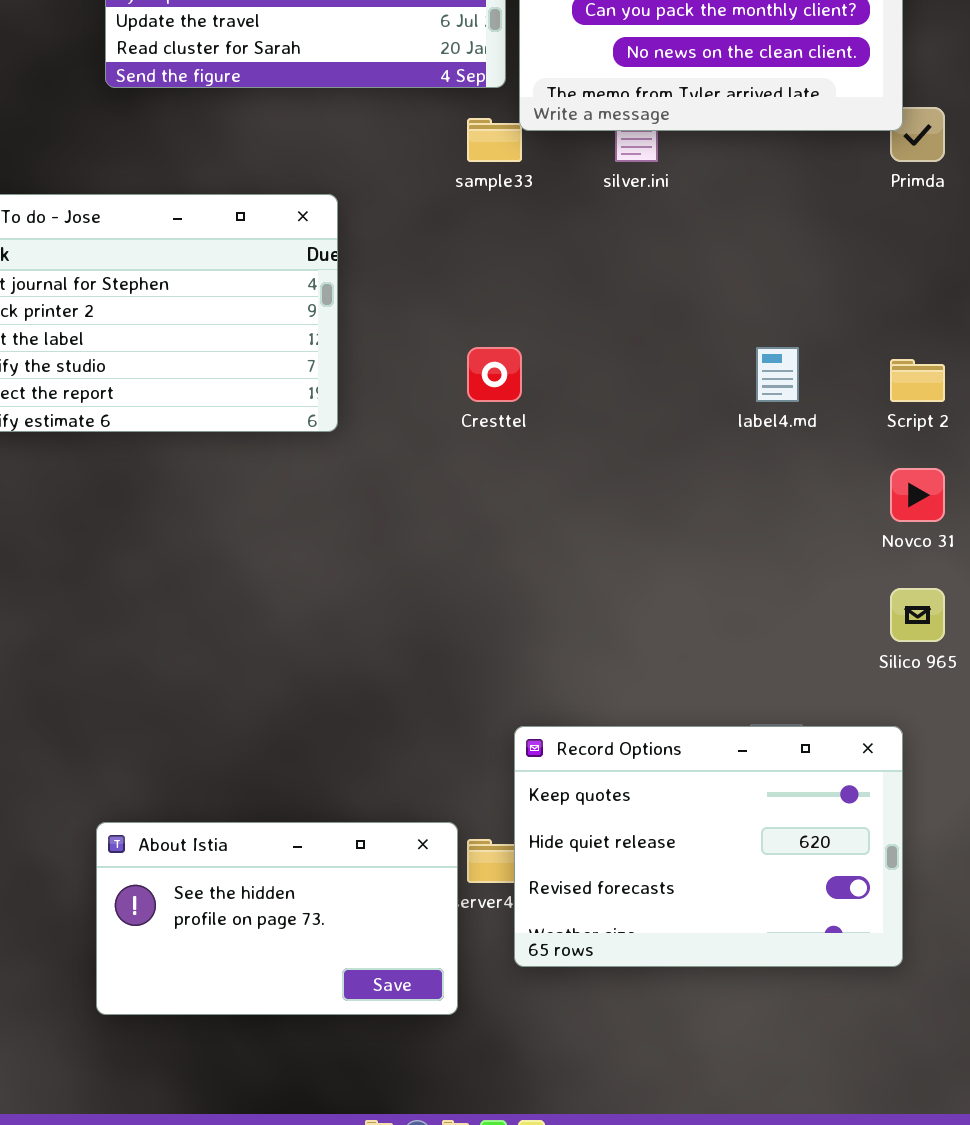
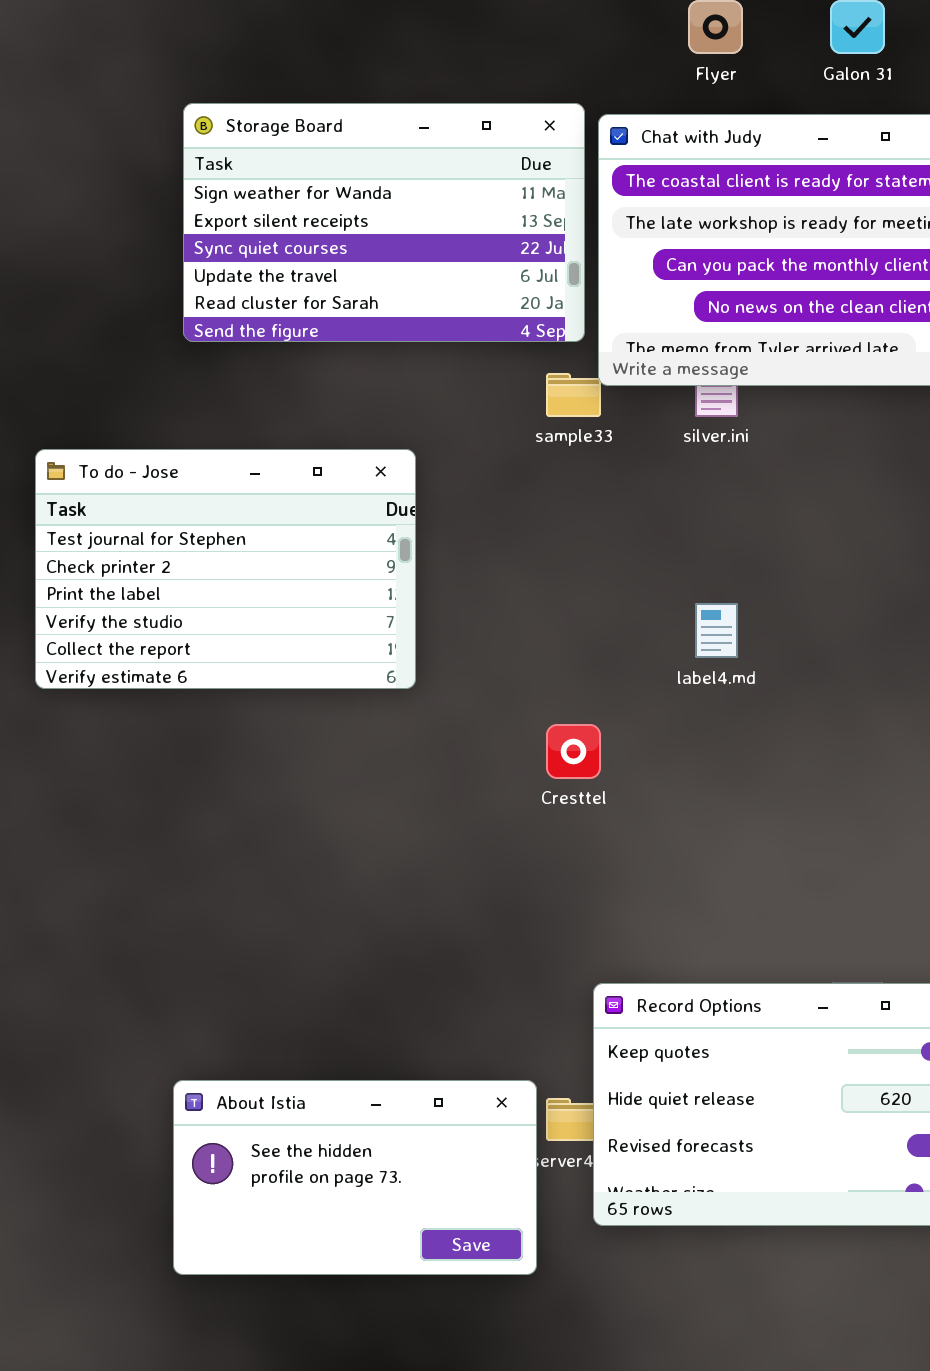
Cresttel: [467,347,522,402] -> [546,724,601,779], moved
label4.md: [756,347,799,402] -> [695,603,738,658], moved

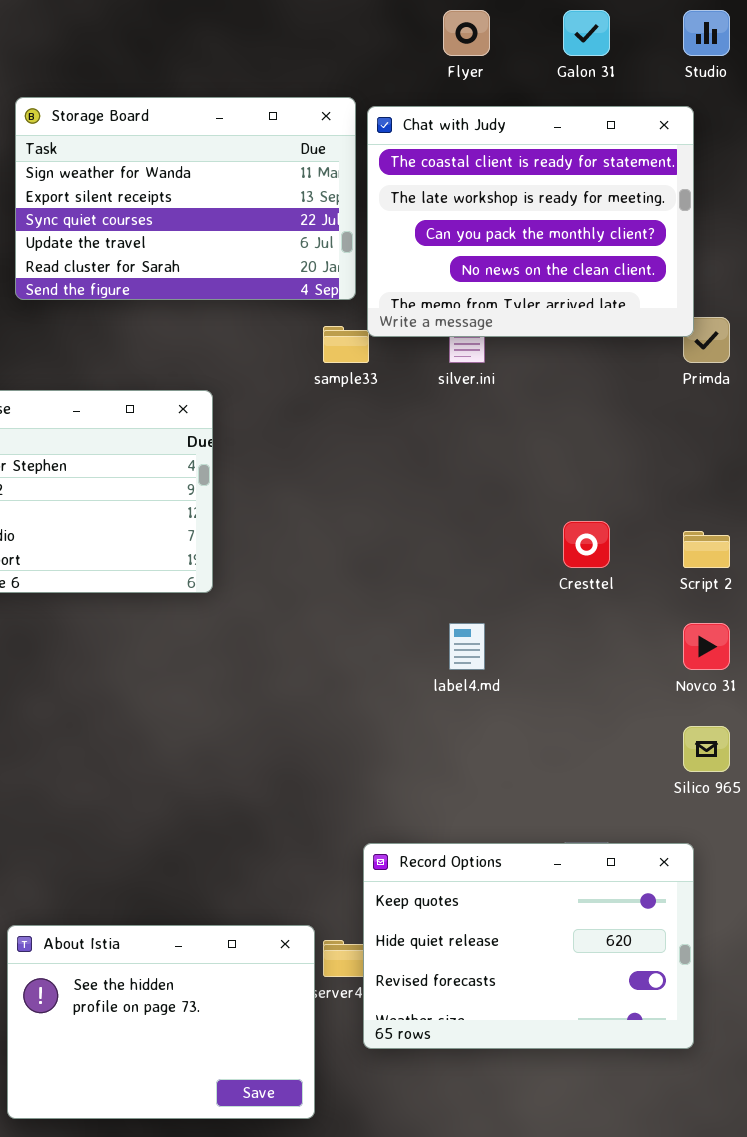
label4.md: [695,603,738,658] -> [449,623,485,670], moved
Cresttel: [546,724,601,779] -> [563,521,610,568], moved
About Istia: [173,1080,537,1275] -> [7,925,315,1119], resized

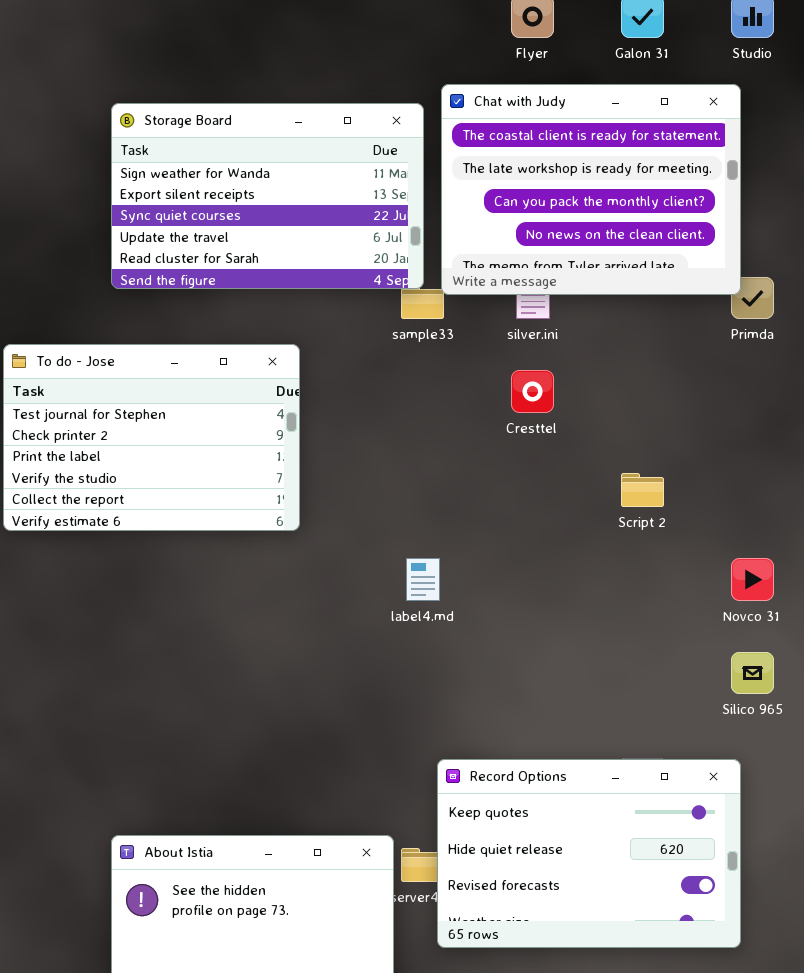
Storage Board: [15,97,356,300] -> [111,103,424,289], moved
Cresttel: [563,521,610,568] -> [511,370,554,413], moved
Script 2: [683,531,730,568] -> [621,473,664,507], moved
label4.md: [449,623,485,670] -> [406,558,440,601], moved

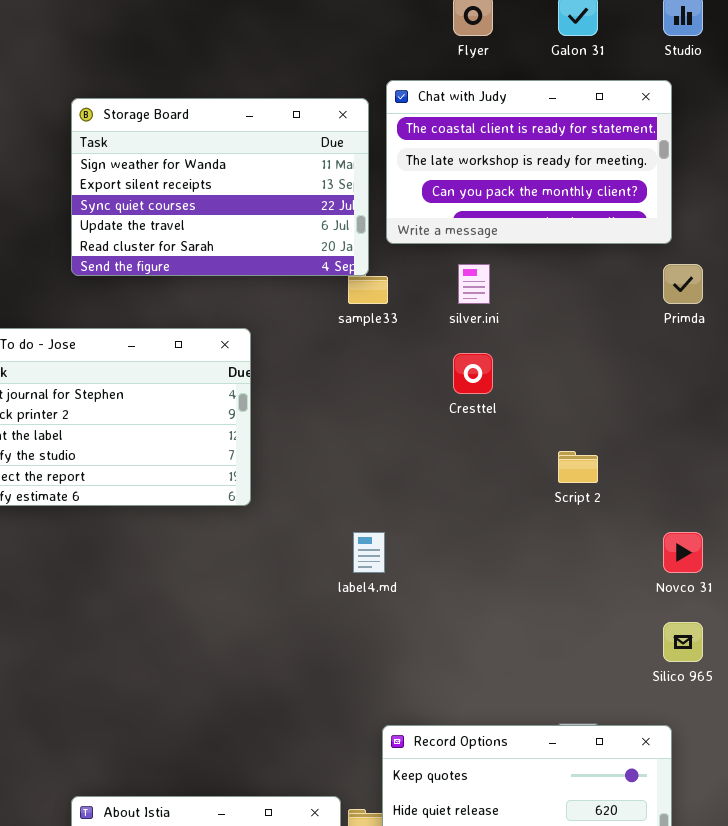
Chat with Judy: [441,84,741,295] -> [386,80,672,244], resized

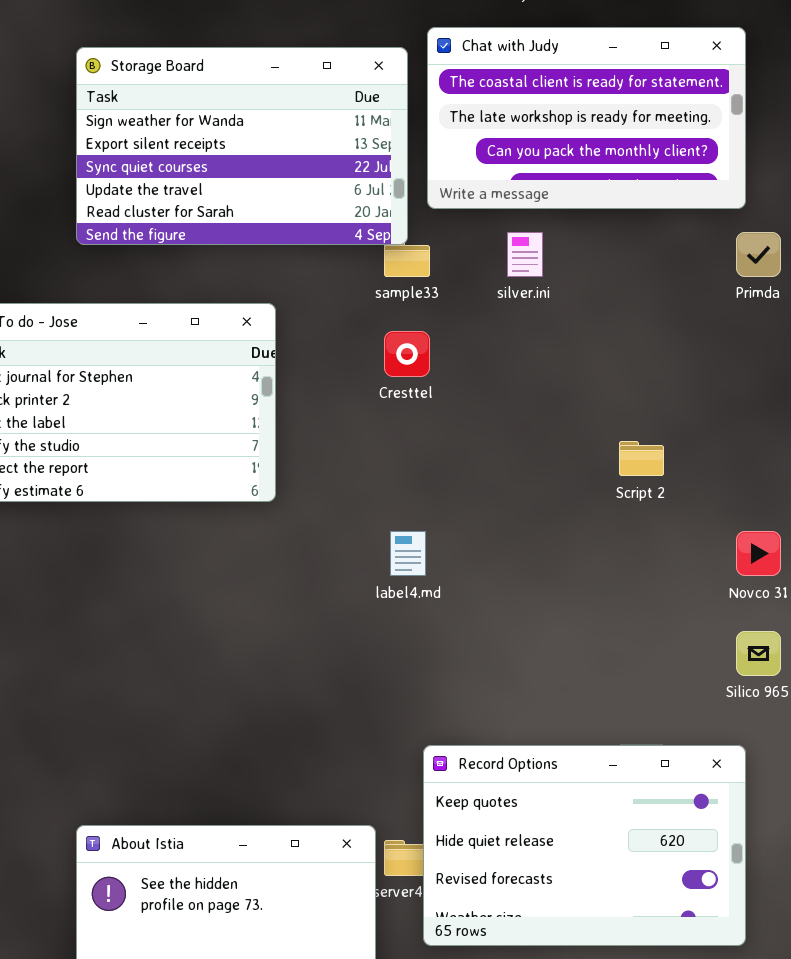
Cresttel: [453,353,493,394] -> [384,331,430,377], moved

